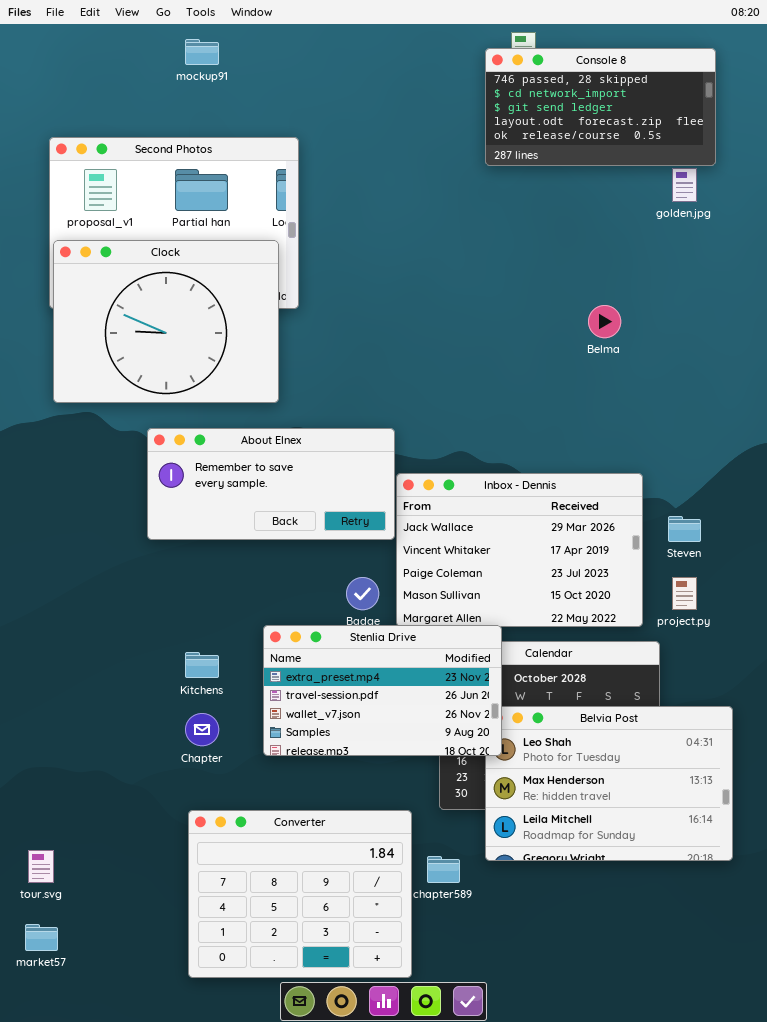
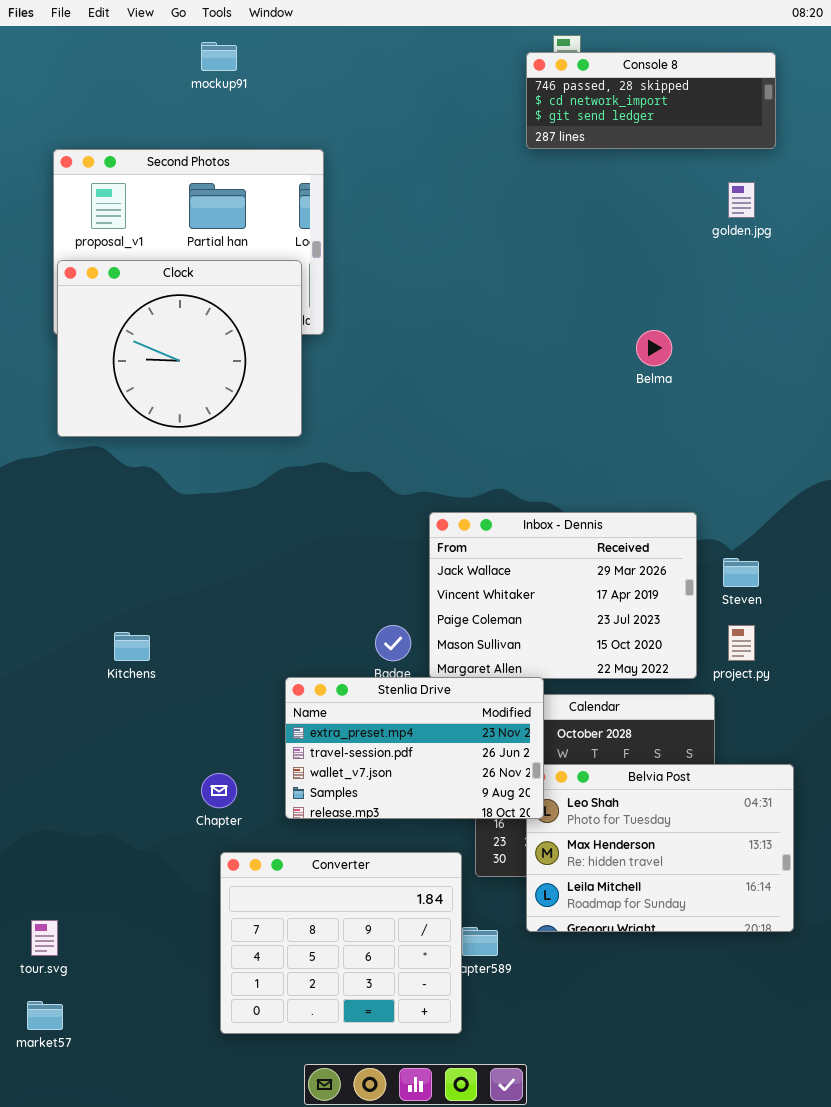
Console 8: [485,48,716,166] -> [526,52,776,149], resized
About Elnex: [147,428,395,540] -> none, closed
Kitchens: [185,652,219,678] -> [114,632,150,661], moved
Converter: [188,810,412,978] -> [220,852,462,1034], moved

